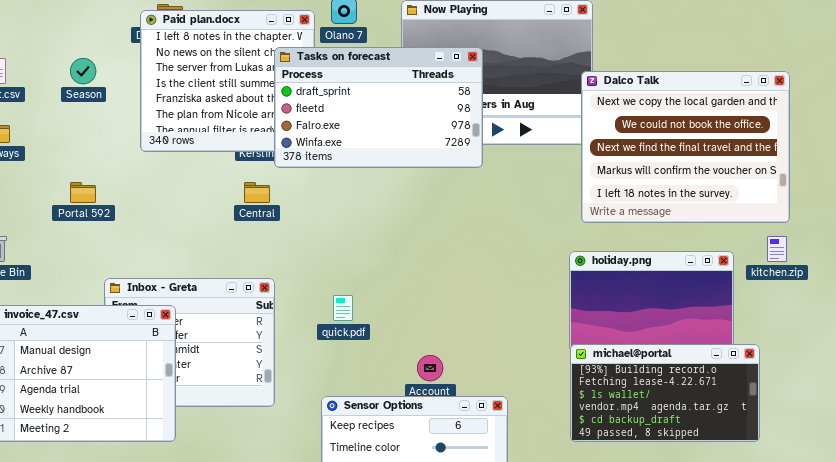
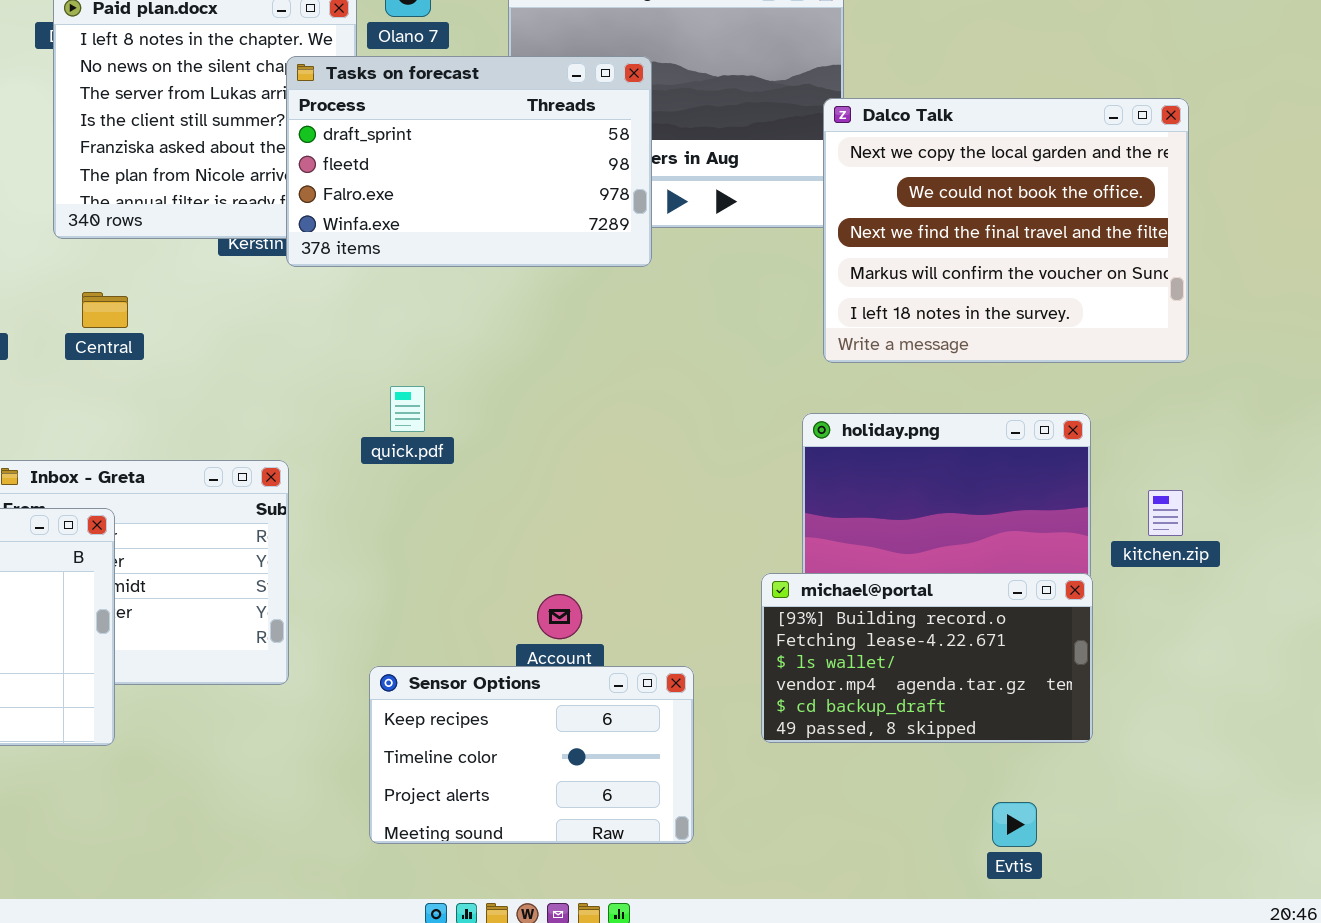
Central: [244,182,270,203] -> [82,292,128,328], moved
kitchen.zip: [767,236,787,262] -> [1148,490,1183,536], moved
quick.pdf: [333,295,353,321] -> [390,386,425,432], moved
michael@portal: [570,344,760,442] -> [761,573,1093,743], moved

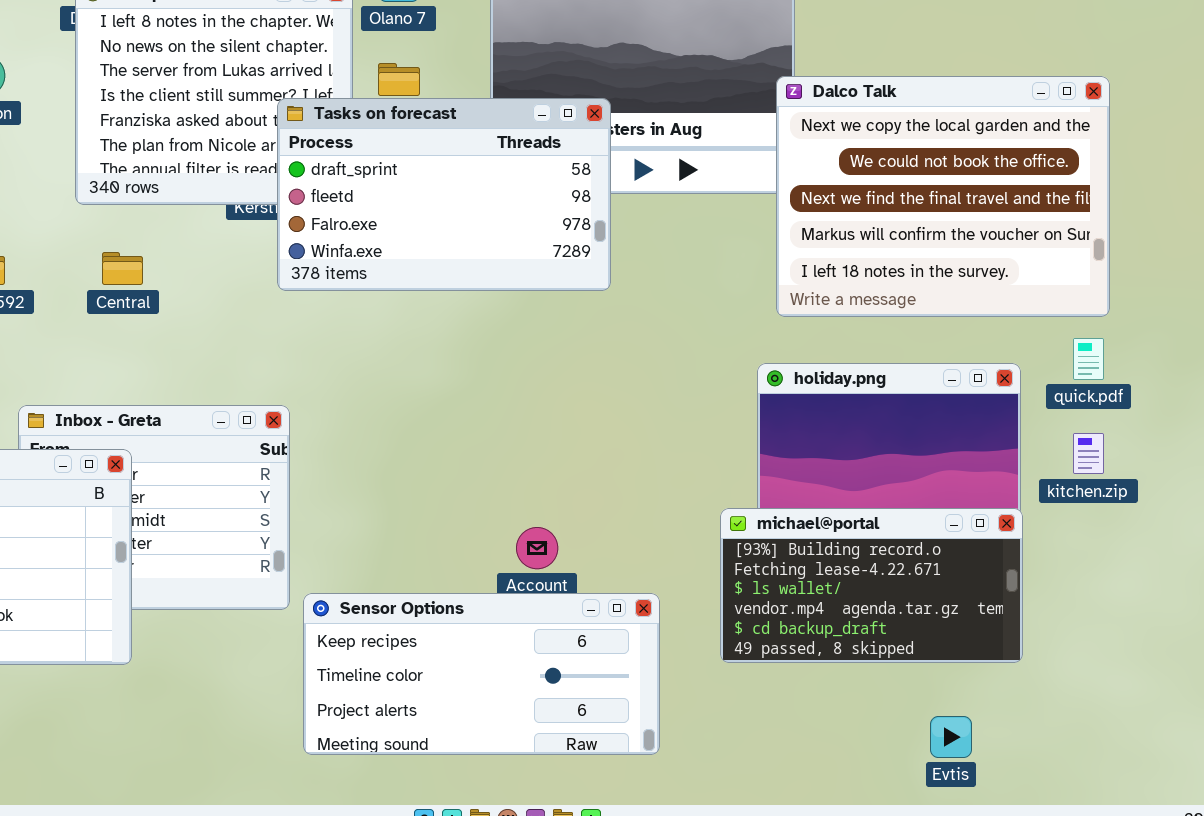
Tasks on forecast: [286,56,652,267] -> [277,98,611,291], moved
quick.pdf: [390,386,425,432] -> [1073,338,1104,380], moved
Sensor Options: [369,666,694,844] -> [303,593,660,755], resized

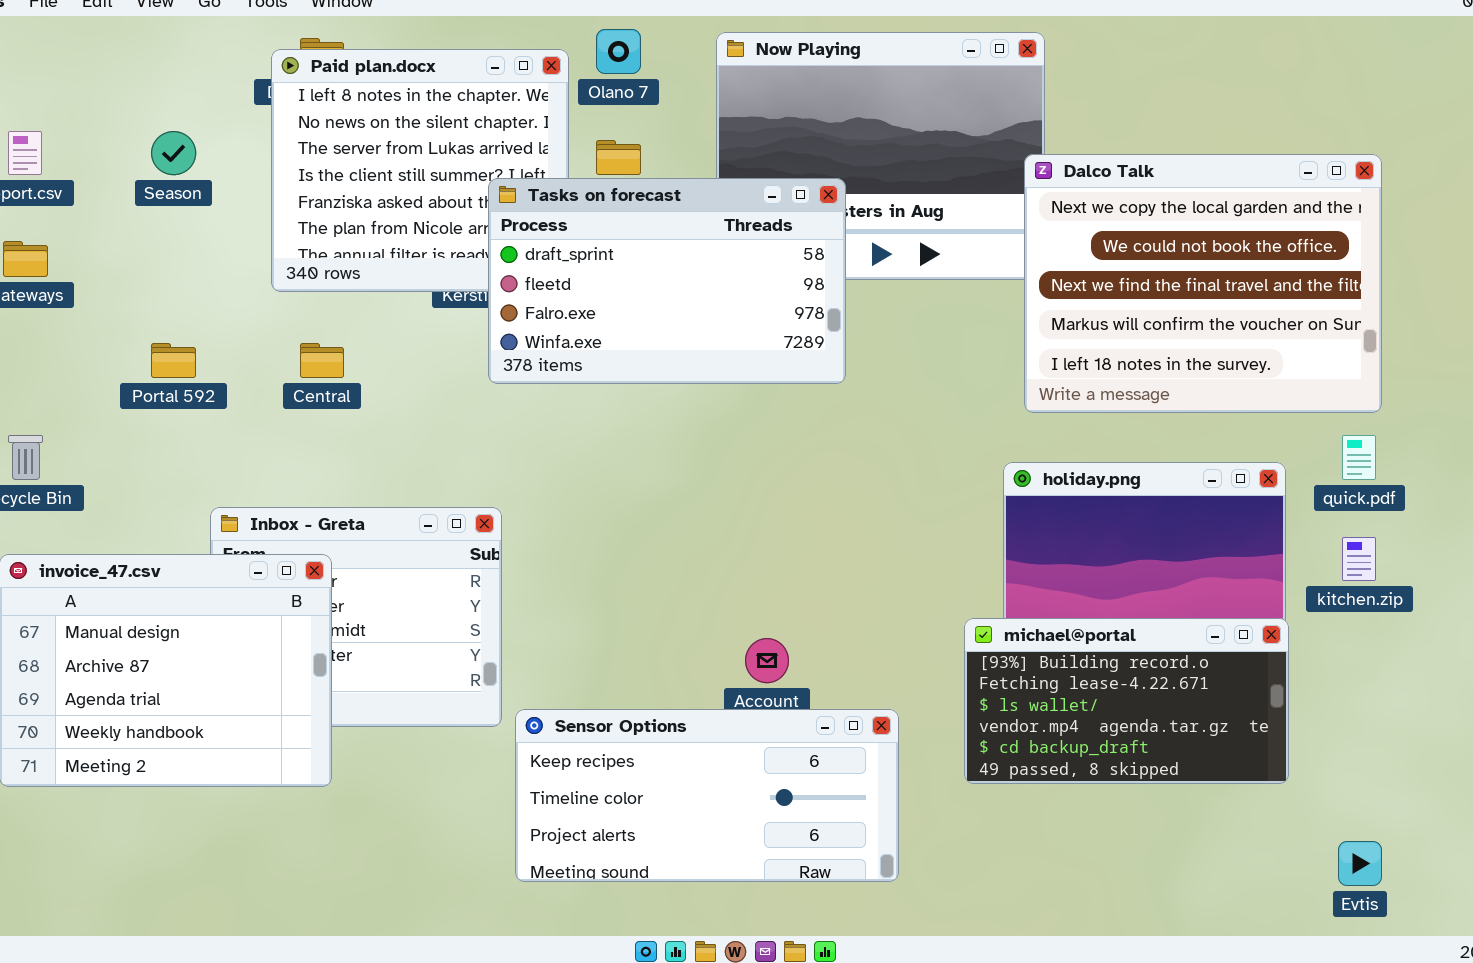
Evtis: [930,716,972,758] -> [1338,841,1382,886], moved

